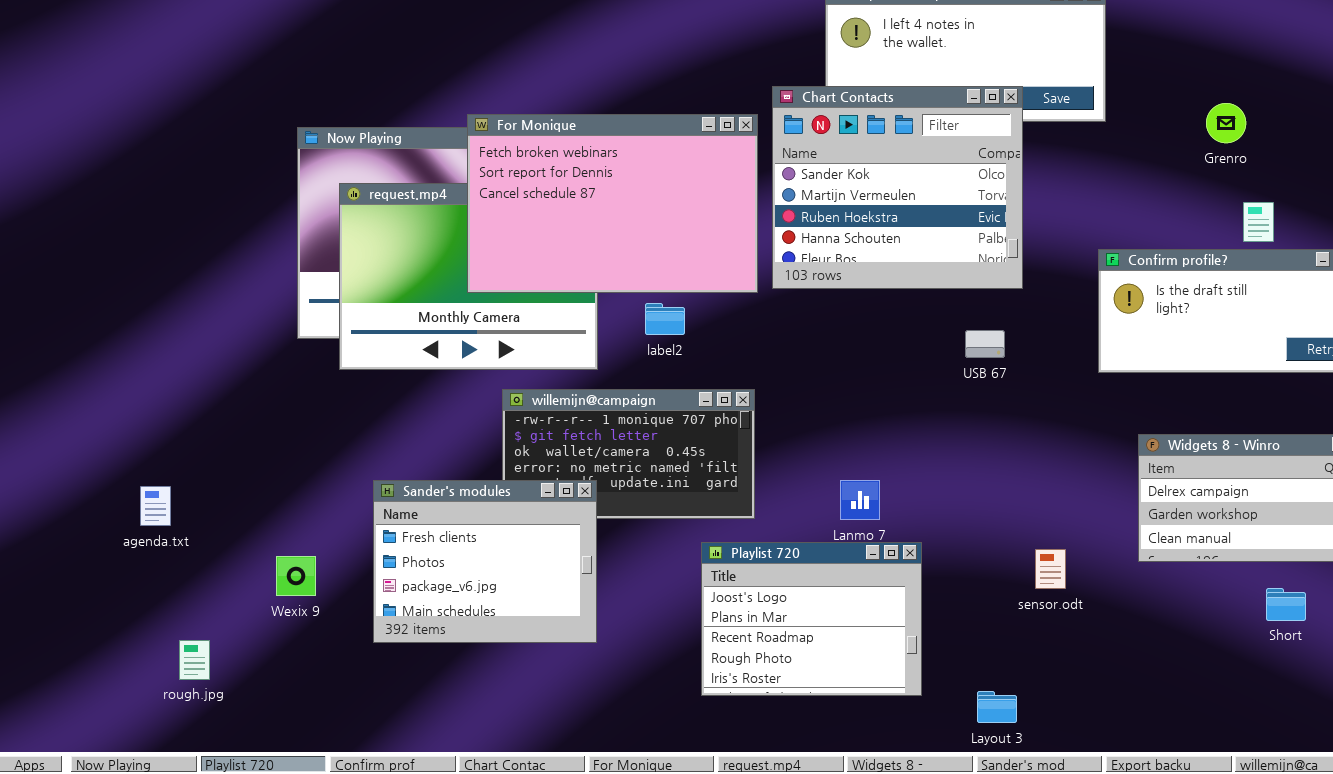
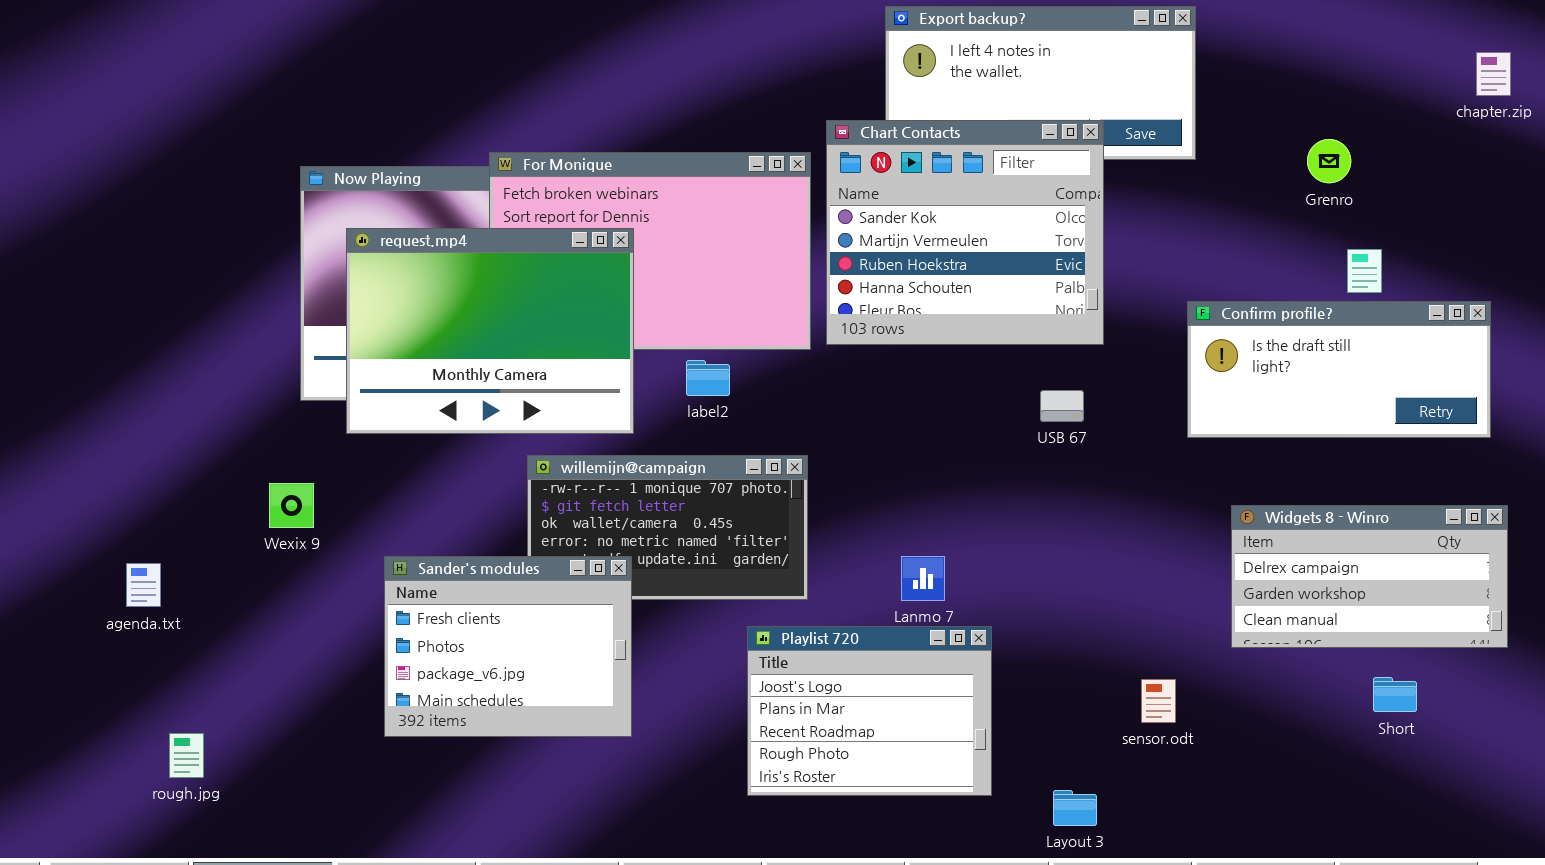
request.mp4: [339,183,598,370] -> [346,228,634,434], raised
sensor.odt: [1035,549,1066,589] -> [1141,679,1176,723], moved
Wexix 9: [276,556,316,596] -> [269,483,314,528], moved

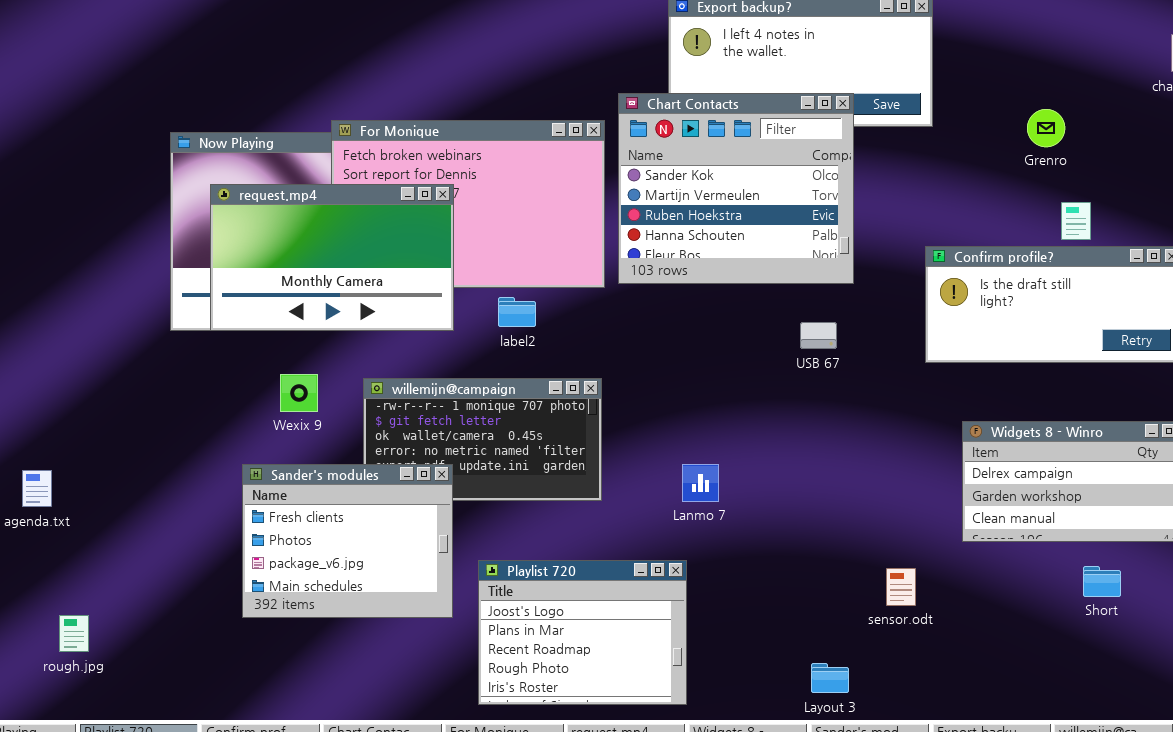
request.mp4: [346,228,634,434] -> [210,184,454,331], resized
Wexix 9: [269,483,314,528] -> [280,374,318,412], moved
Playlist 720: [747,626,992,796] -> [478,560,687,705], moved

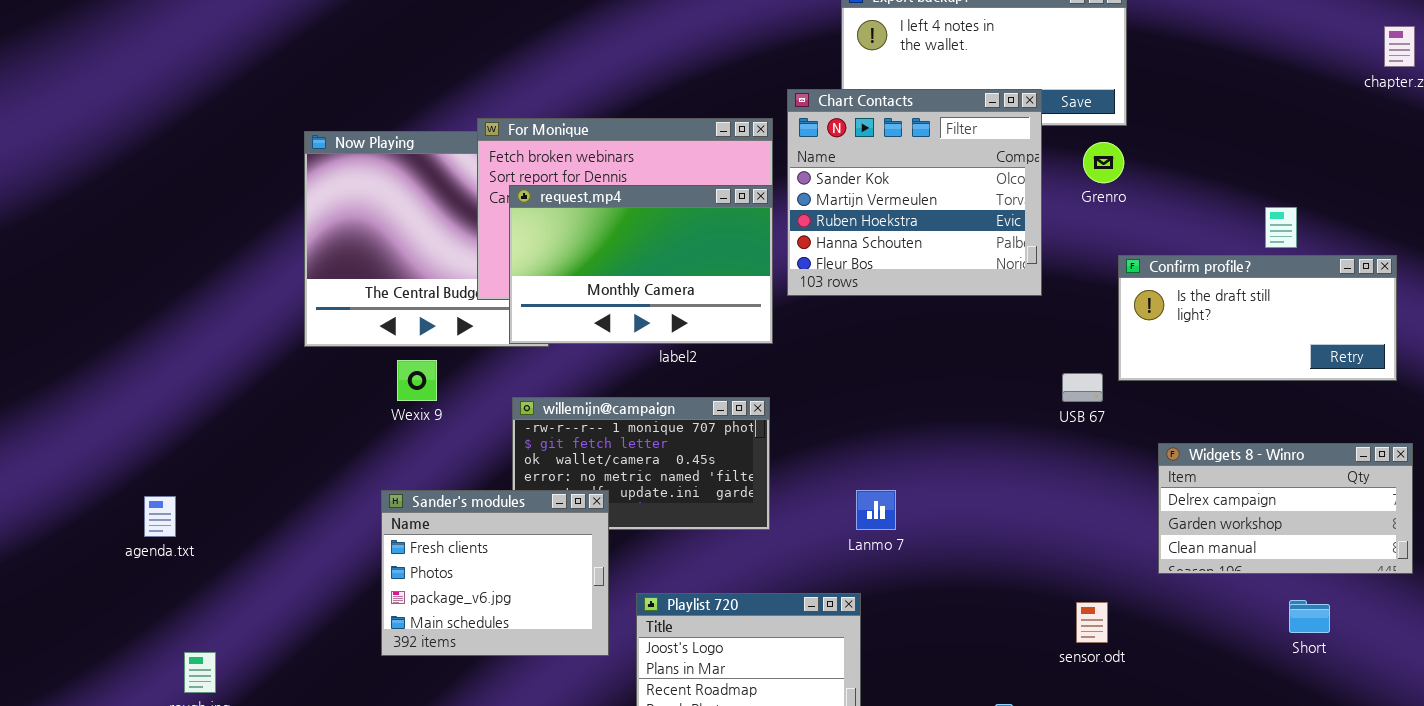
Grenro: [1027,109,1065,147] -> [1083,142,1124,183], moved
request.mp4: [210,184,454,331] -> [509,185,773,344], moved
USB 67: [800,322,837,349] -> [1062,373,1103,402], moved
Wexix 9: [280,374,318,412] -> [397,360,437,401], moved

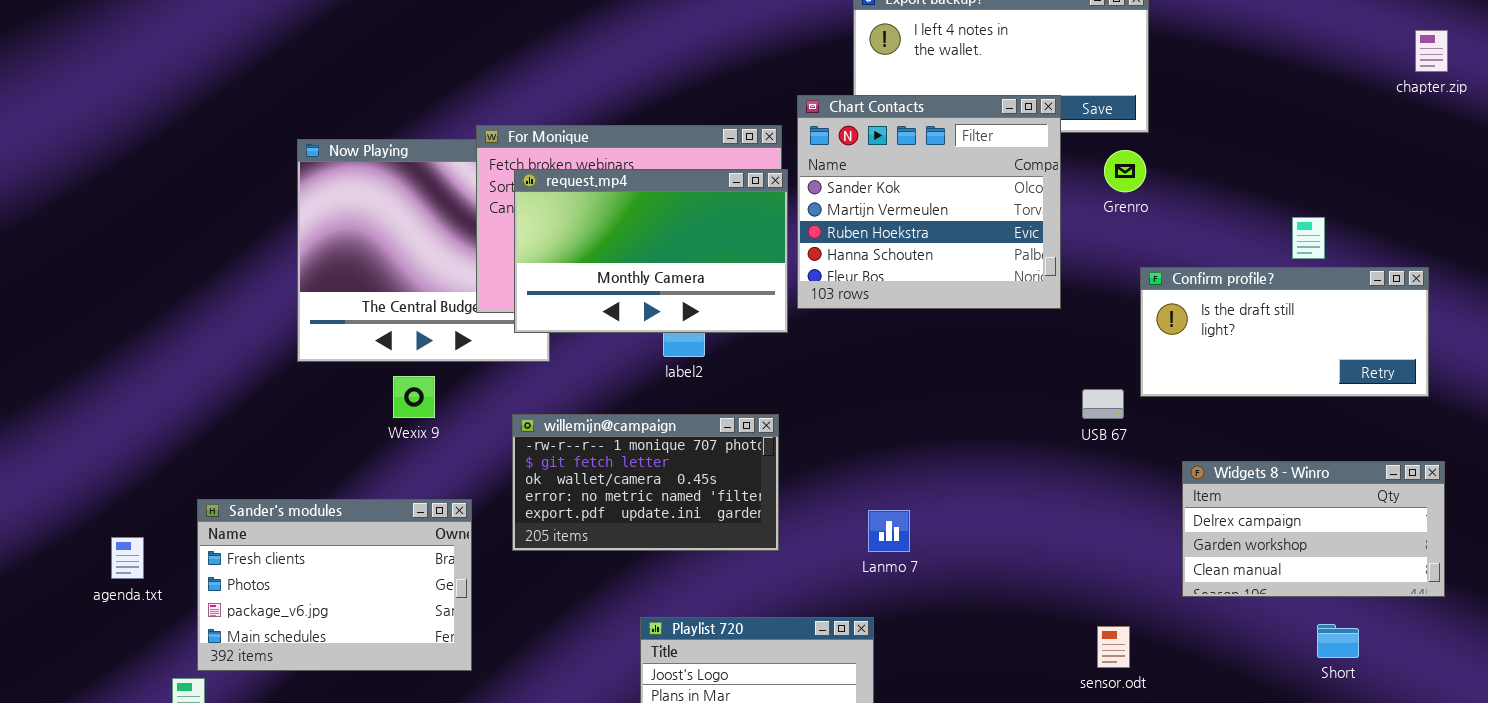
request.mp4: [509,185,773,344] -> [514,169,788,333], moved
Sander's modules: [381,490,609,656] -> [197,499,472,671], moved, resized
agenda.txt: [144,496,176,537] -> [111,537,144,579], moved

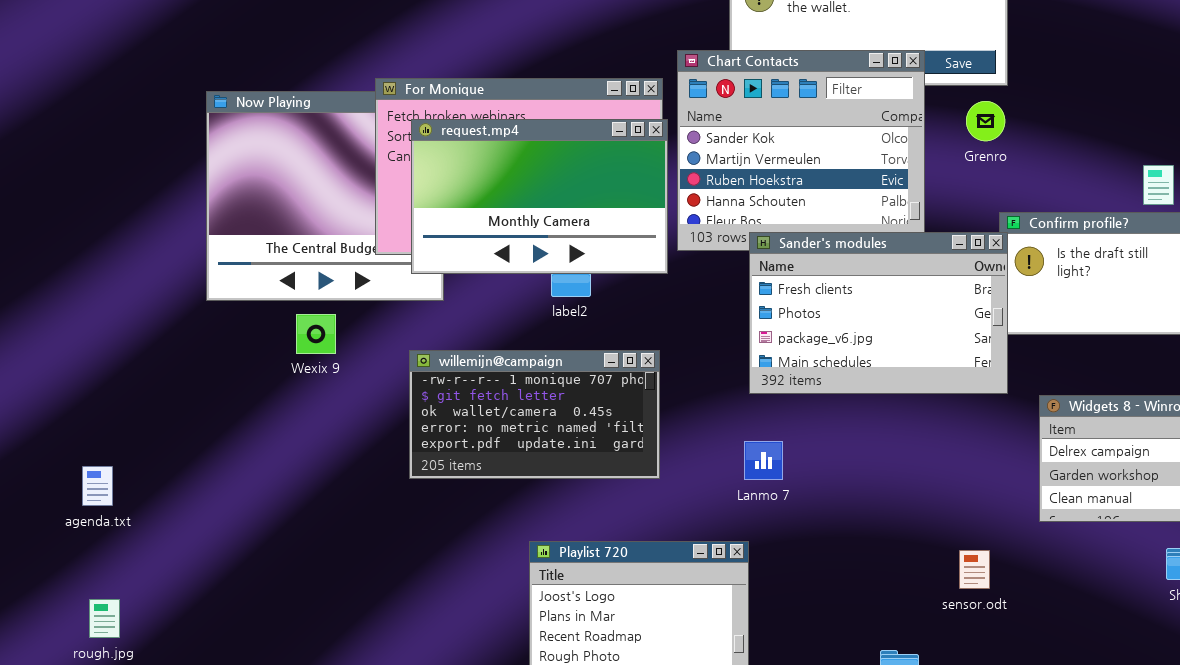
Sander's modules: [197,499,472,671] -> [749,232,1008,394], moved
agenda.txt: [111,537,144,579] -> [82,466,113,506], moved

